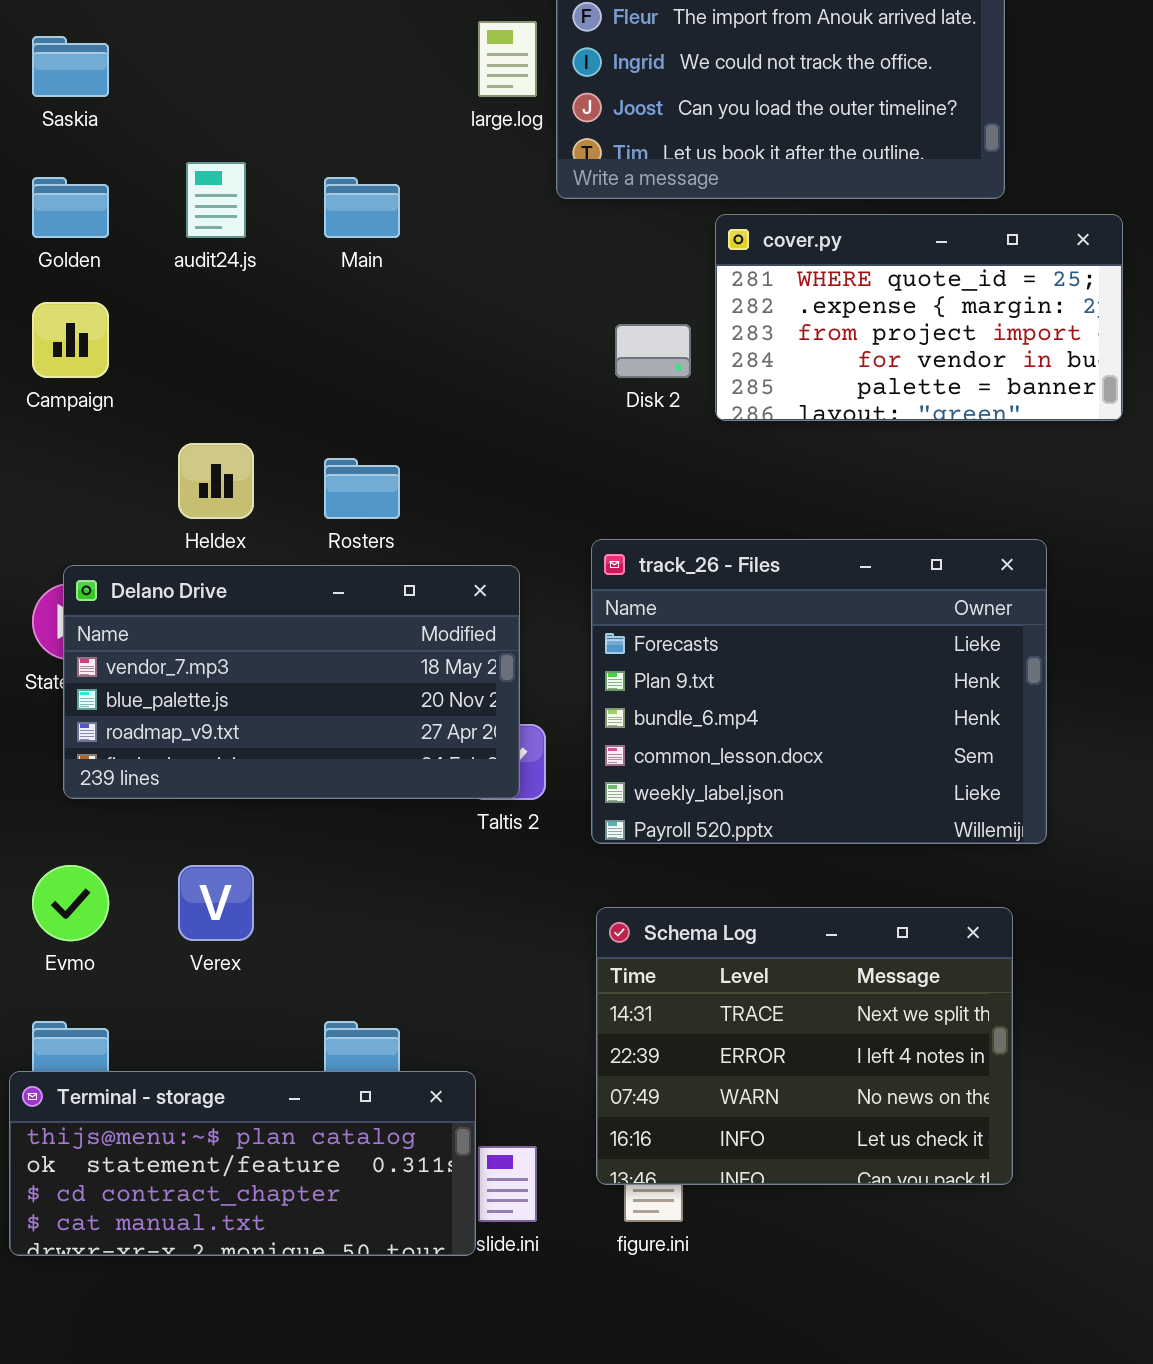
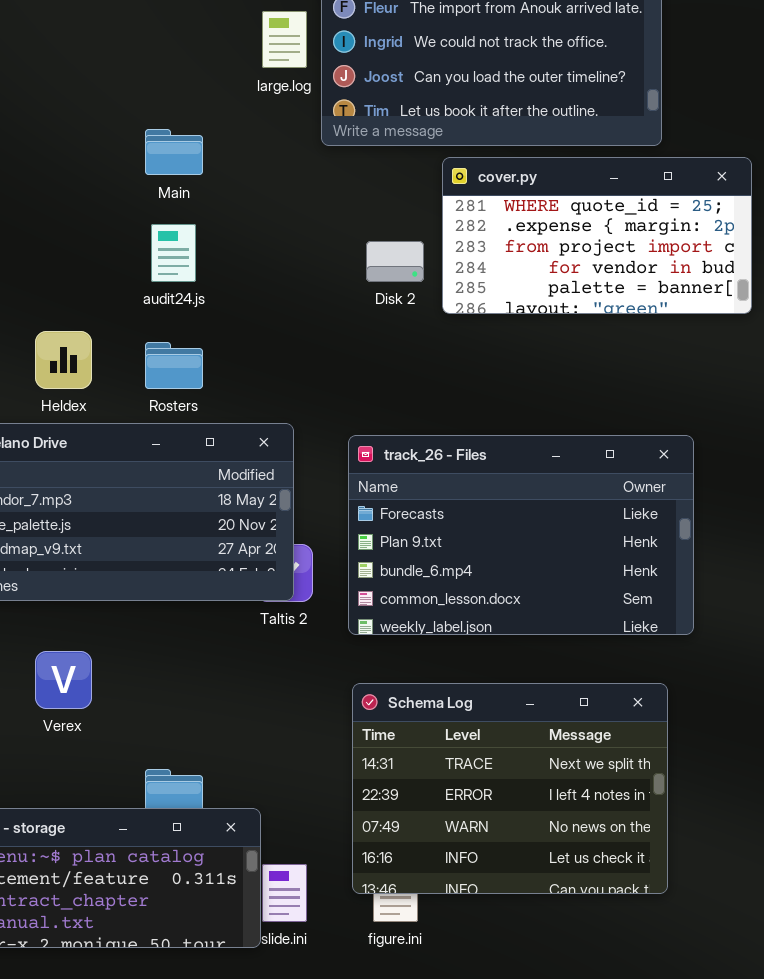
audit24.js: [186,162,246,238] -> [151,224,196,282], moved
track_26 - Files: [591,539,1047,844] -> [348,435,694,635], resized

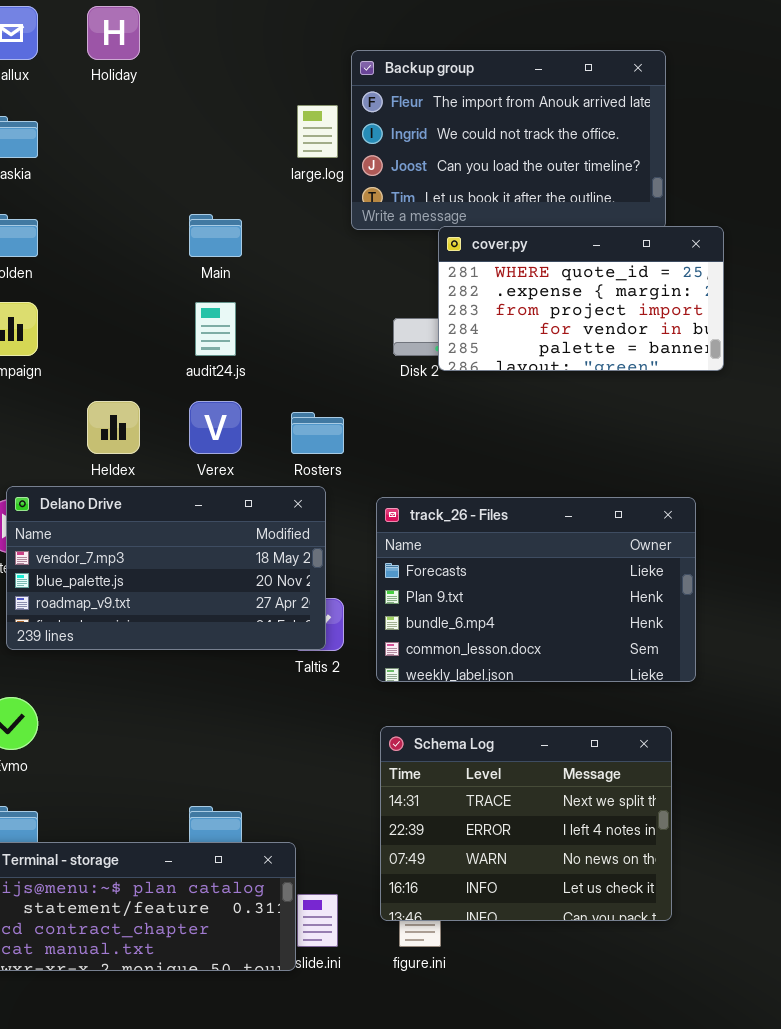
cover.py: [442,157,752,314] -> [438,226,724,371], moved
Rosters: [145,342,203,389] -> [291,412,344,454], moved
Verex: [35,651,92,709] -> [189,401,242,454], moved

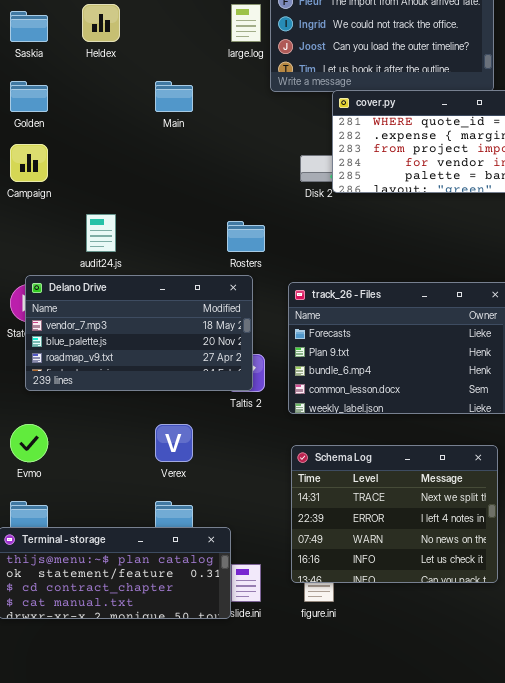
audit24.js: [195,302,236,356] -> [86,214,116,252], moved
Heldex: [87,401,140,454] -> [82,4,120,42], moved
Verex: [189,401,242,454] -> [155,424,193,462], moved

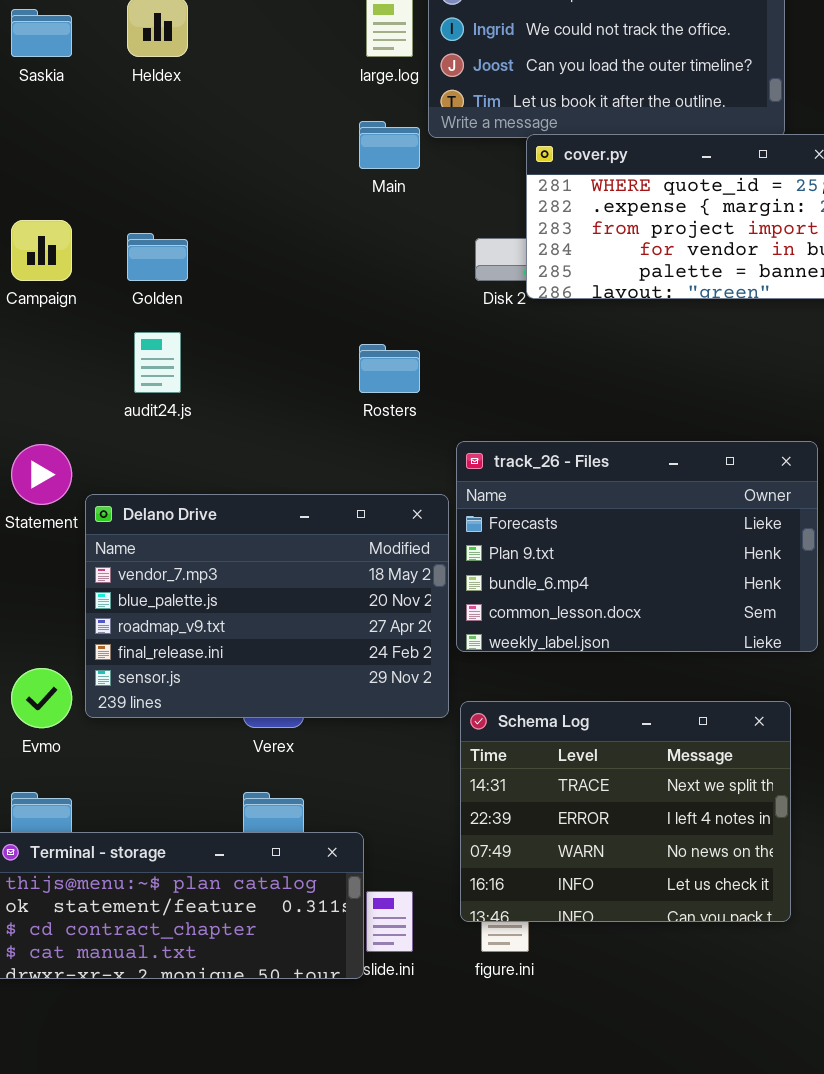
Golden: [10,81,48,112] -> [127,233,188,281], moved
Main: [155,81,193,112] -> [359,121,420,169], moved
Delano Drive: [25,275,253,391] -> [85,494,449,718], moved, resized

